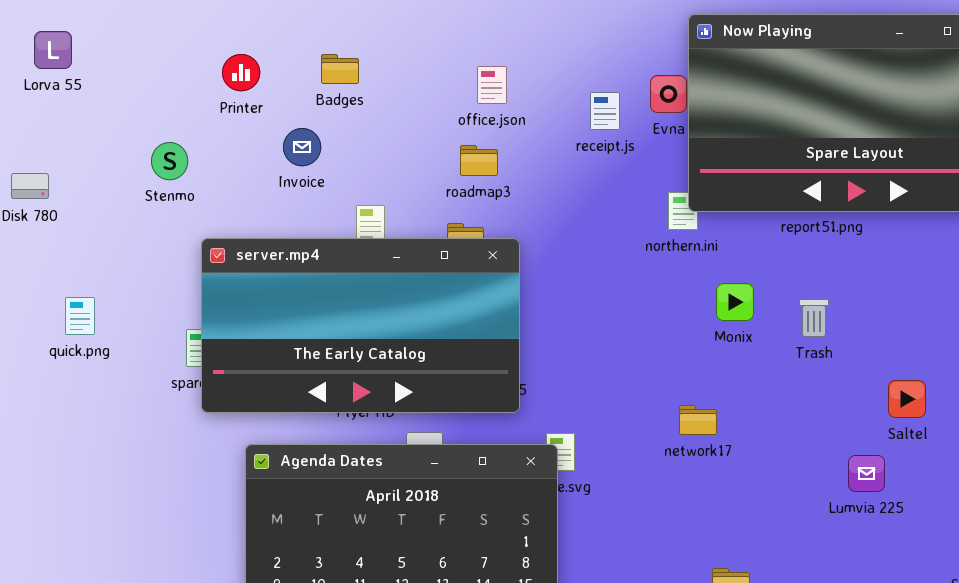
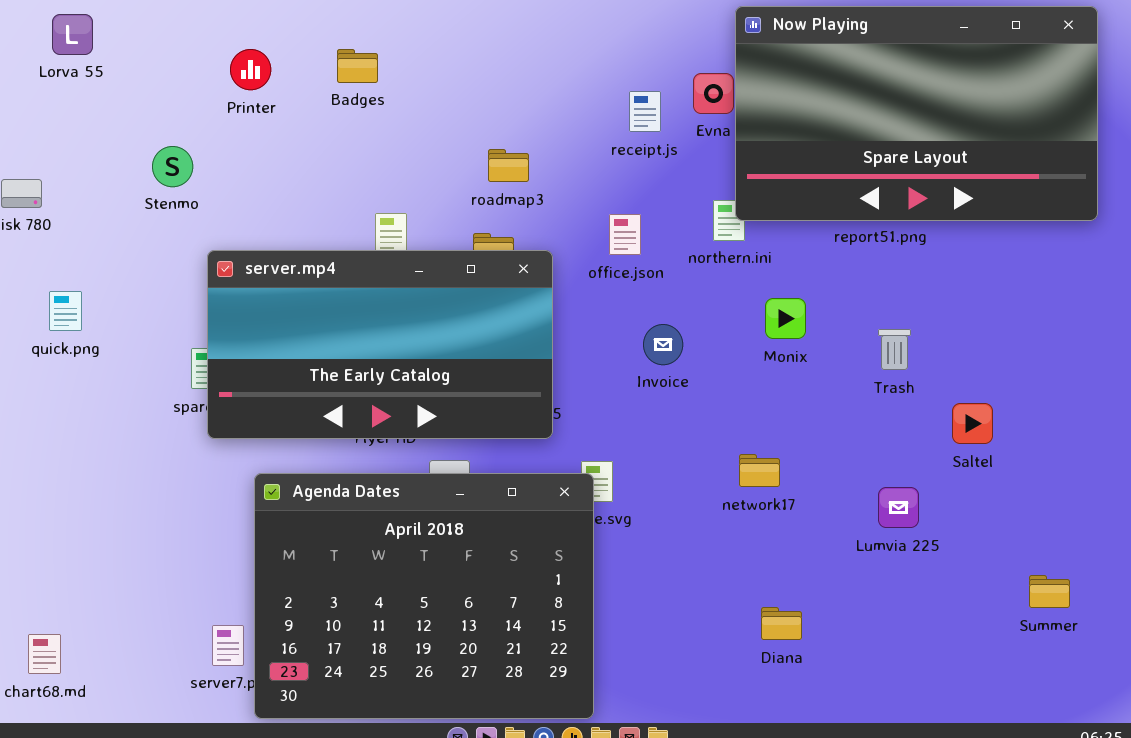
Lorva 55: [34,31,72,69] -> [52,14,93,55], moved
office.json: [477,66,507,104] -> [609,214,641,255], moved
Invoice: [283,128,321,166] -> [643,324,683,365], moved
quick.png: [65,297,95,335] -> [49,291,82,331], moved
Trash: [799,299,829,337] -> [878,329,911,370], moved
network17: [679,405,717,435] -> [739,454,780,487], moved
Lumvia 225: [848,455,885,492] -> [878,487,919,528], moved

